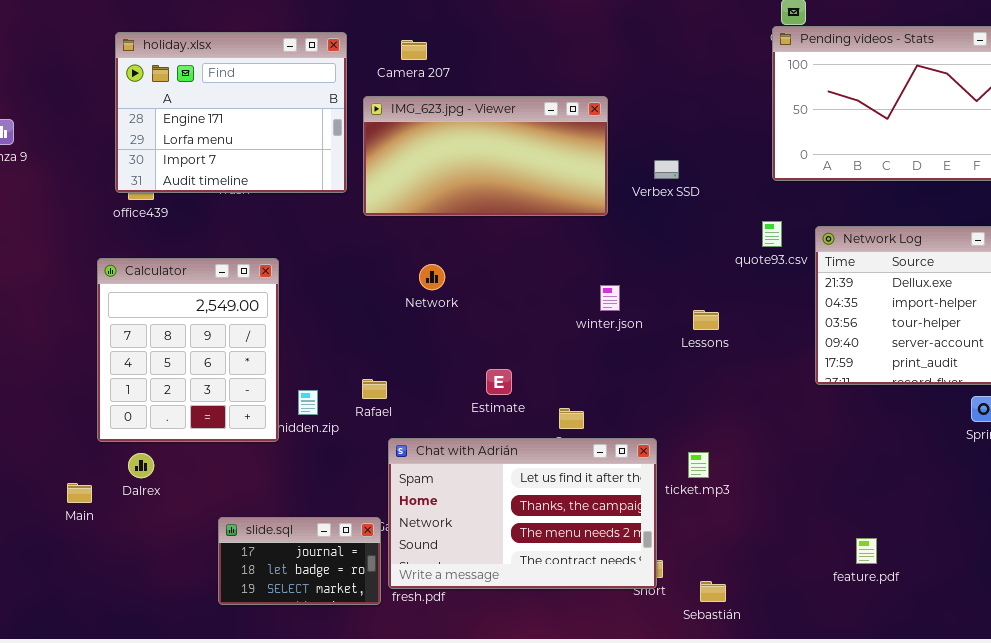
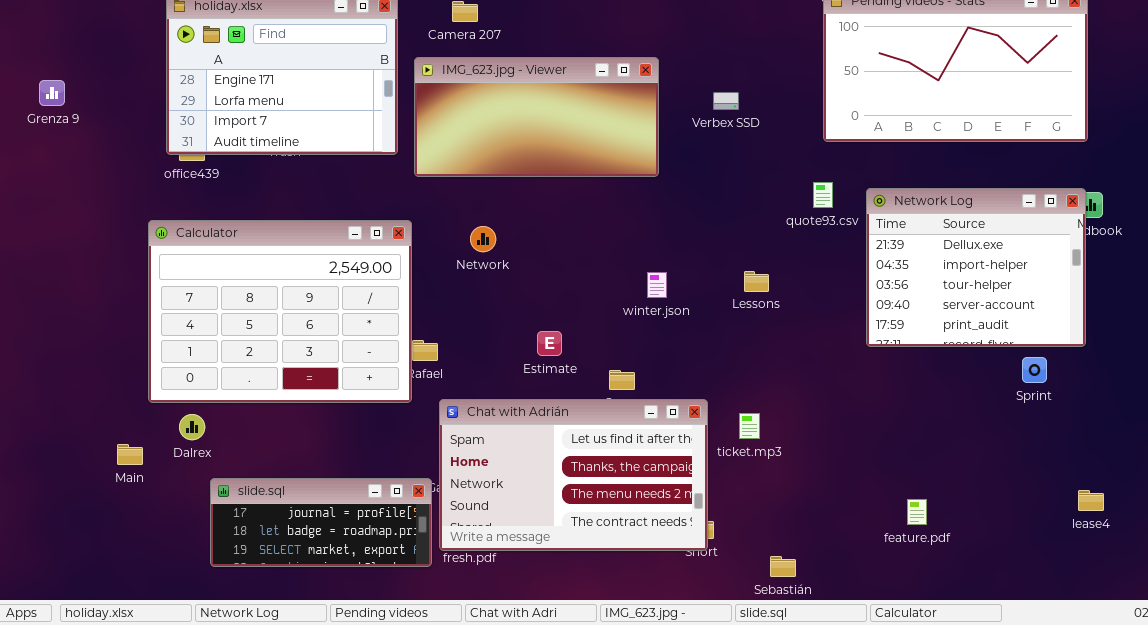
Verbex SSD: [654,160,679,179] -> [713,92,739,110], moved
Calculator: [97,258,279,442] -> [148,220,412,403], resized
winter.json: [600,285,620,311] -> [647,272,667,298], moved
slide.sql: [218,517,381,605] -> [210,478,432,567], resized
Sebastián: [700,581,726,602] -> [770,556,796,577], moved

